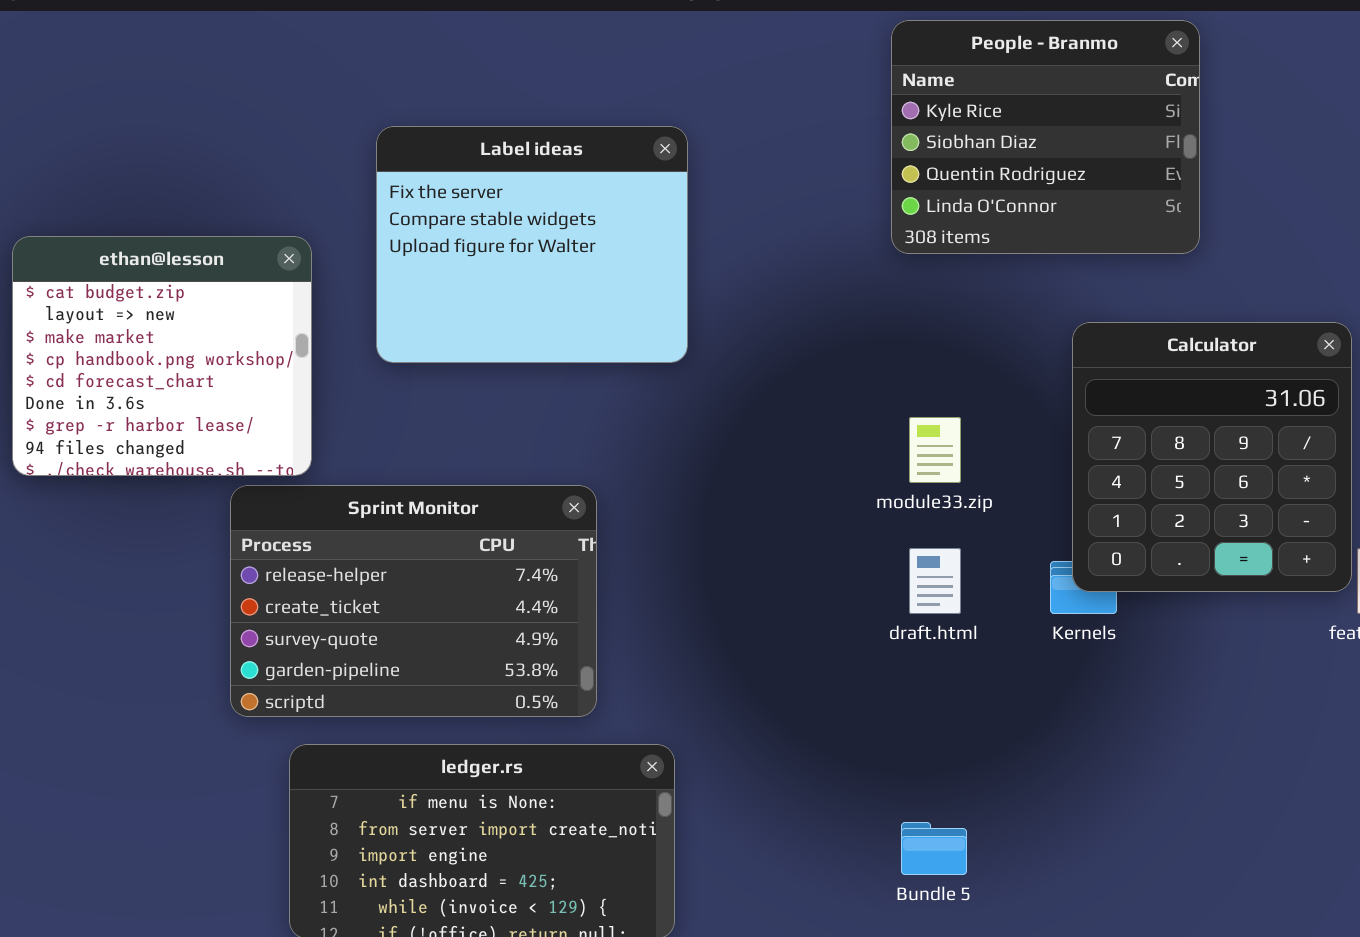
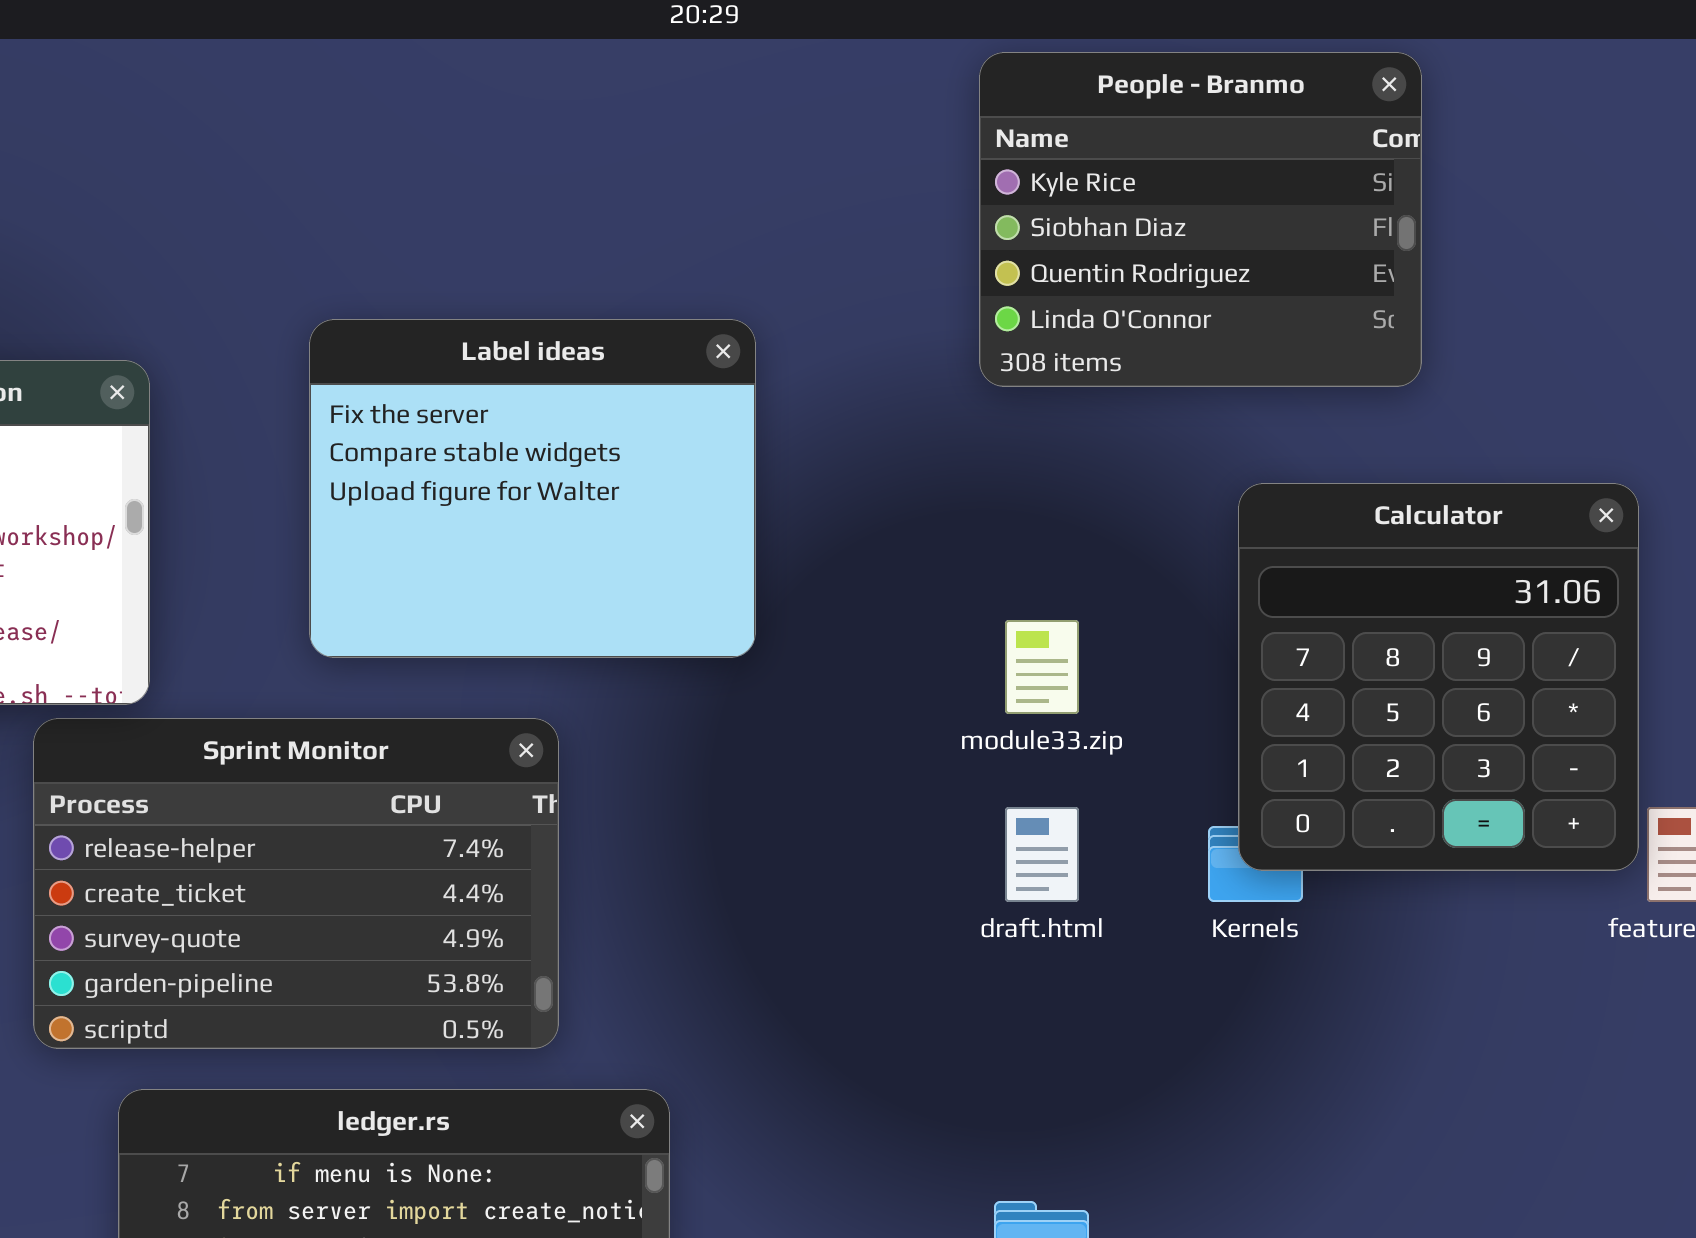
Label ideas: [376,126,688,363] -> [309,319,756,658], moved

